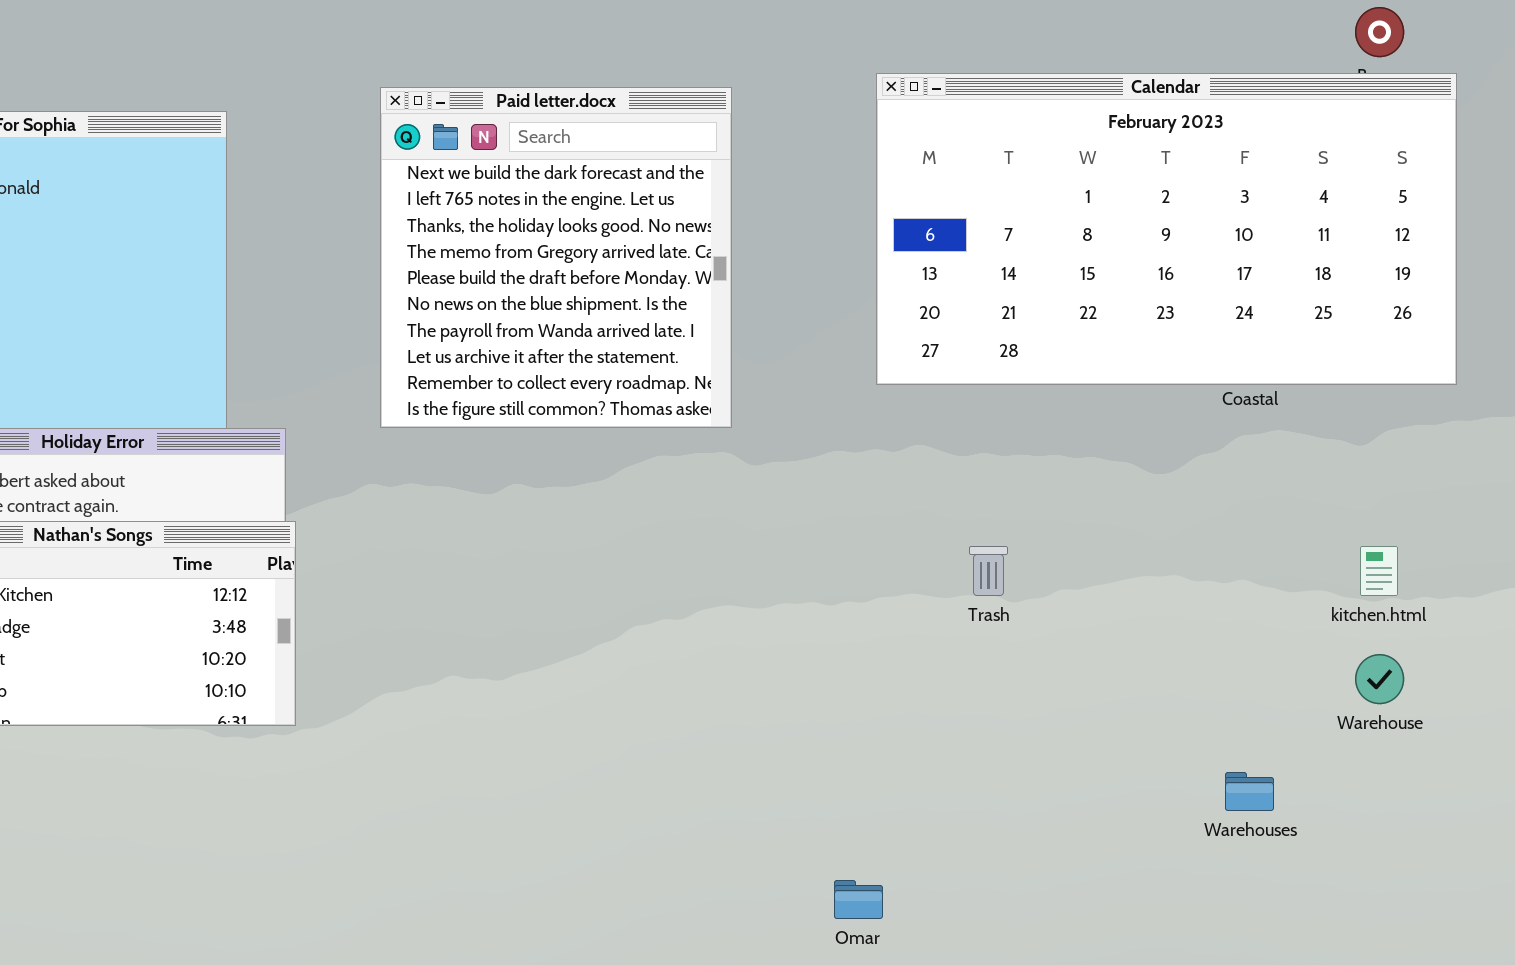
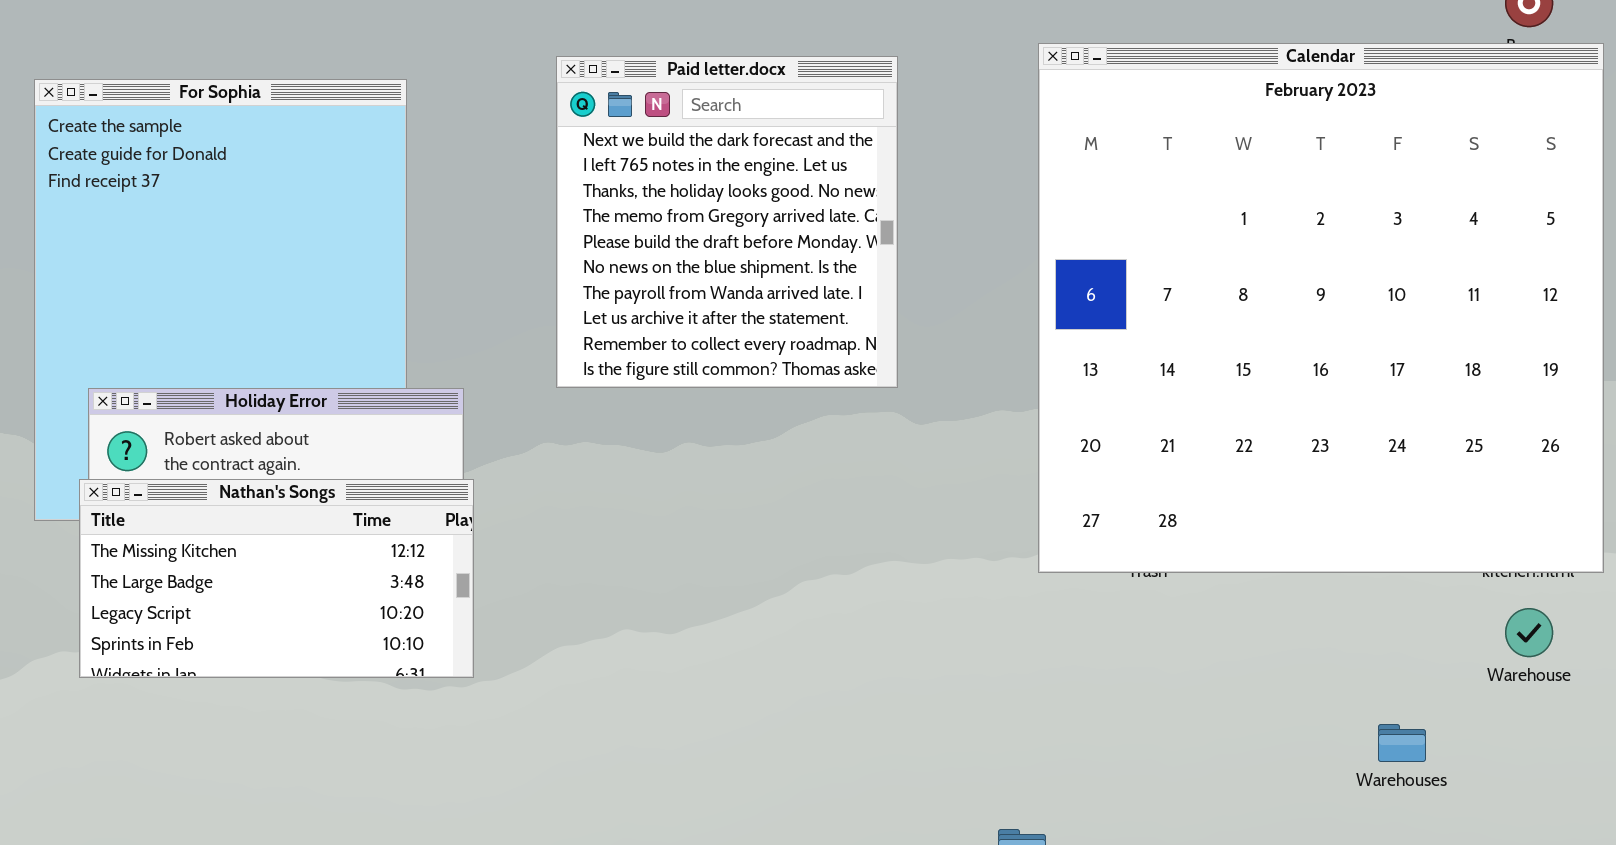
Calendar: [876,73,1457,385] -> [1038,43,1604,573], resized

